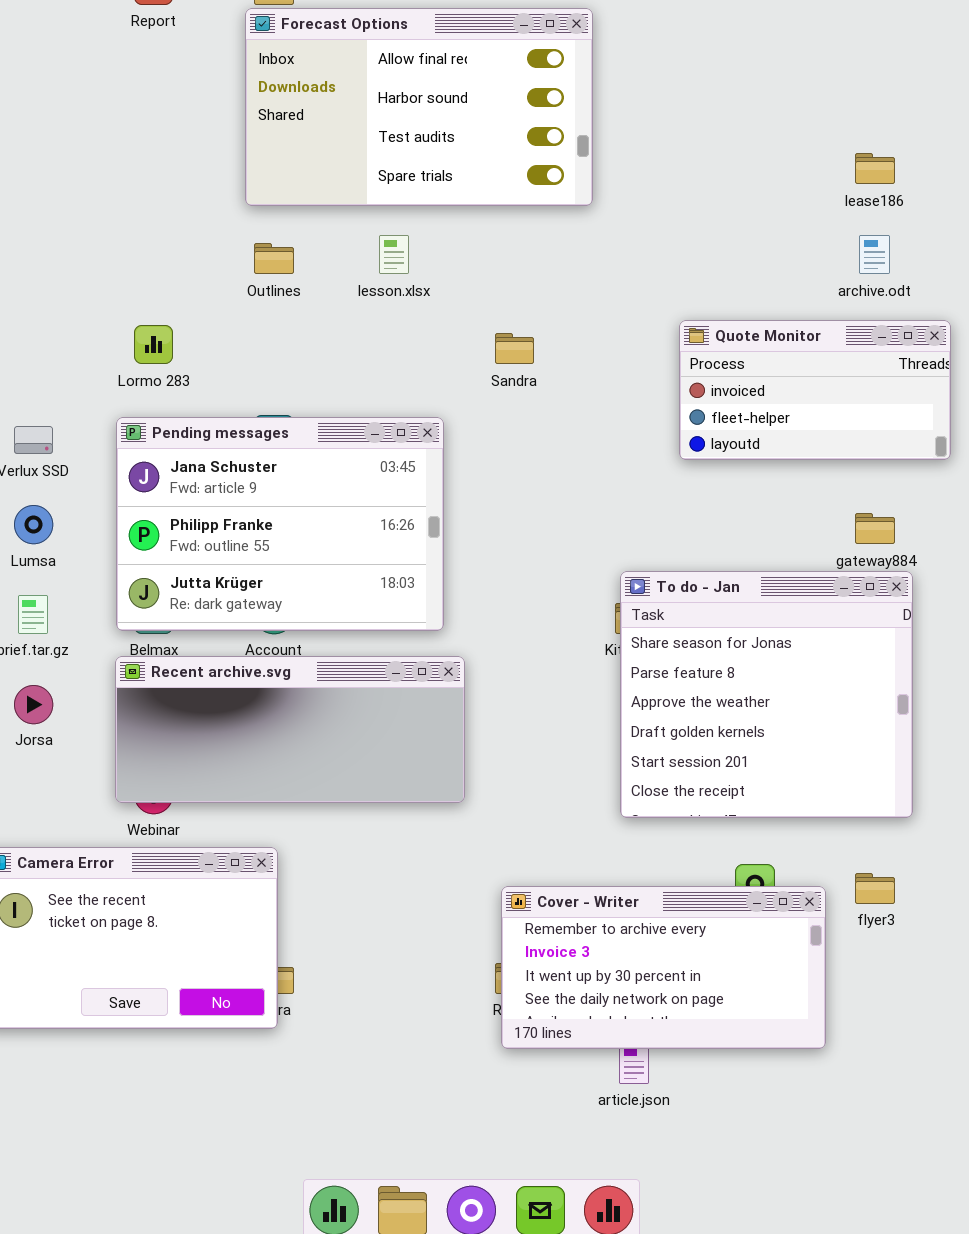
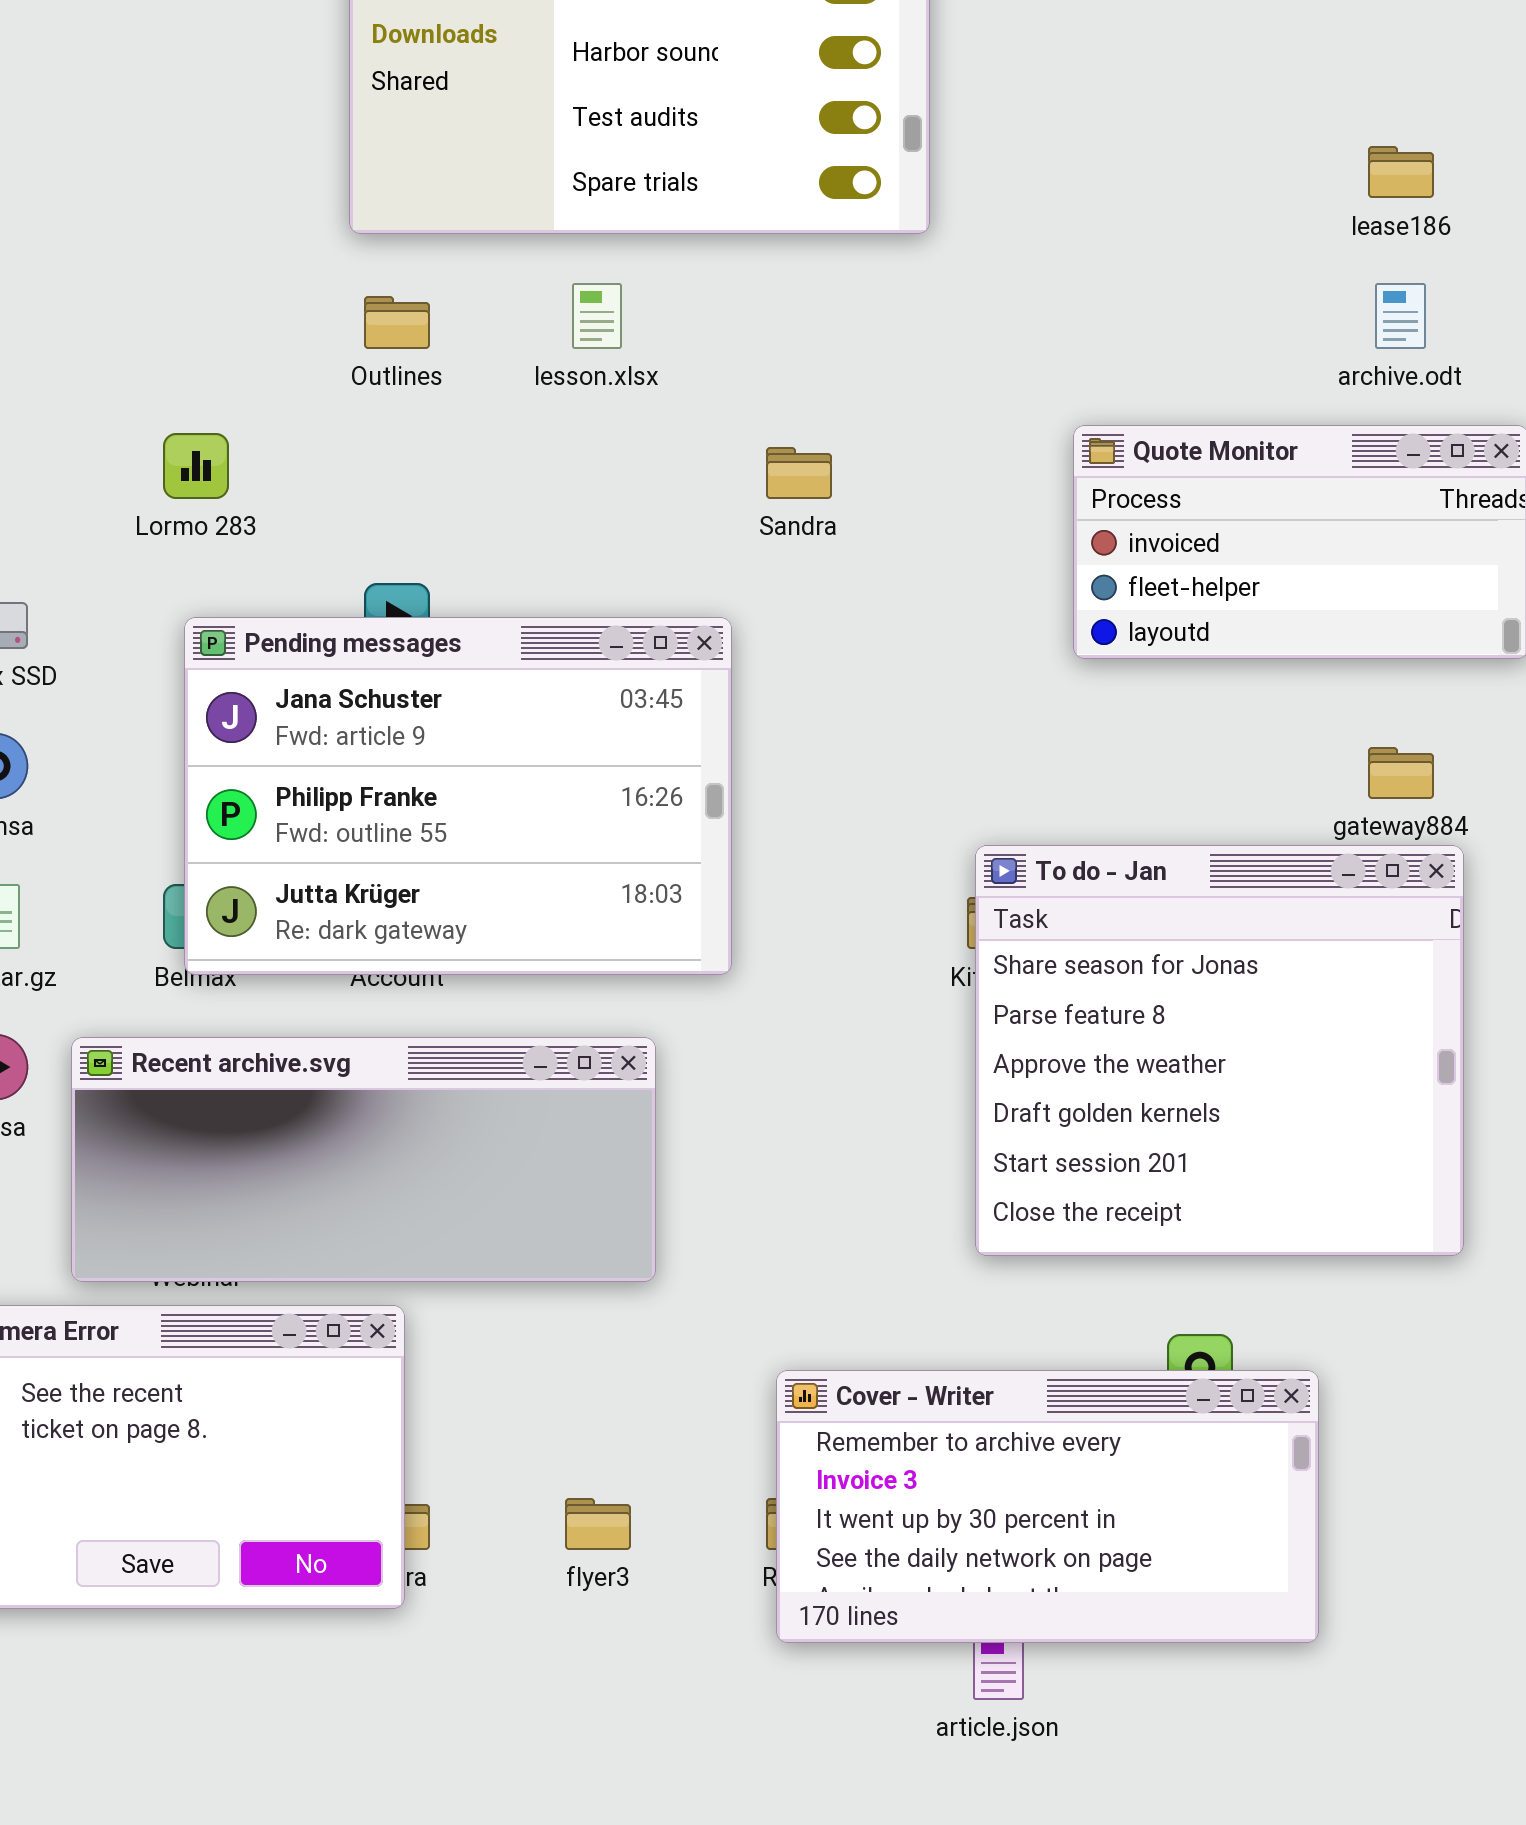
Pending messages: [116,417,444,631] -> [184,617,732,975], moved
Recent archive.svg: [115,656,465,803] -> [71,1037,656,1282], moved
flyer3: [855,873,895,904] -> [565,1498,631,1550], moved

